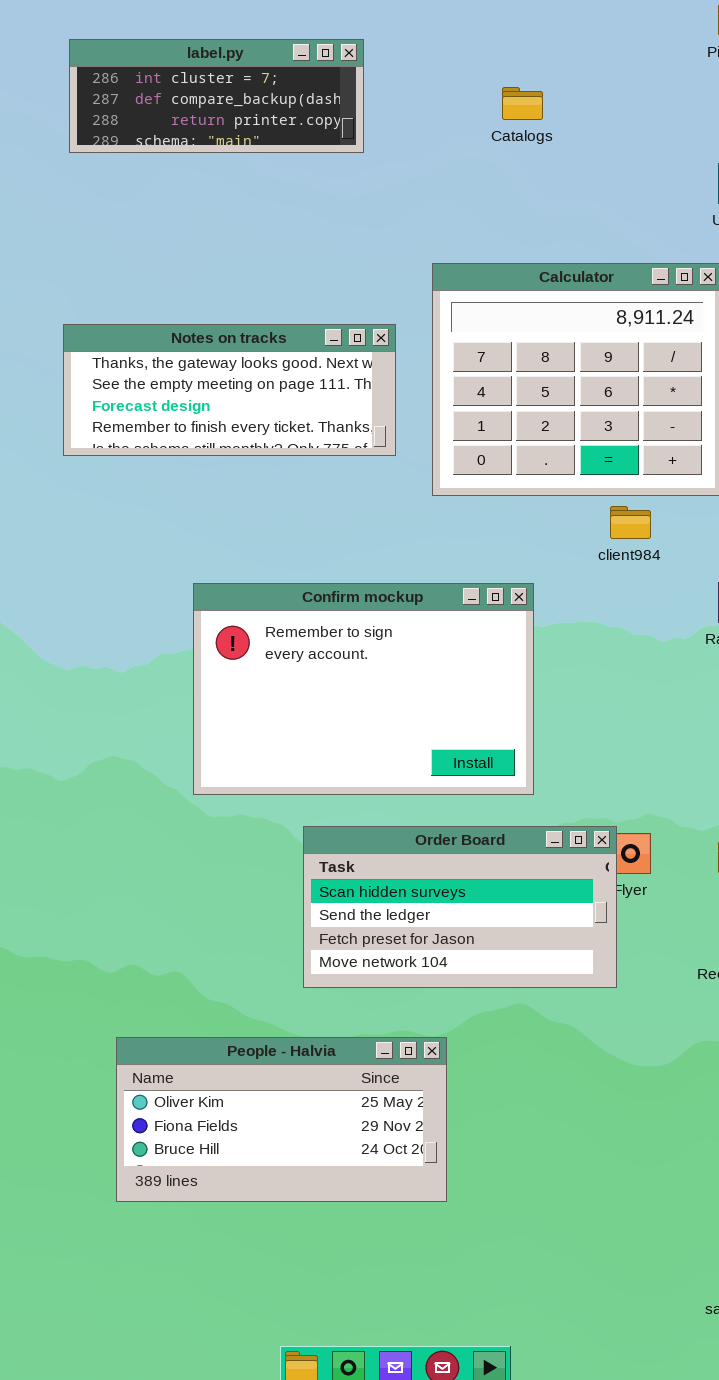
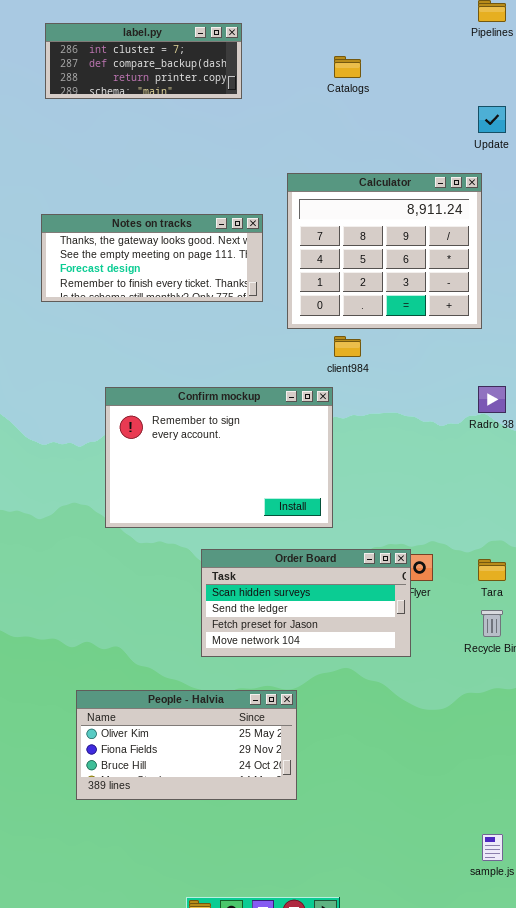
client984: [610,506,651,539] -> [334,336,361,357], moved
Confirm mockup: [193,583,534,795] -> [105,387,333,528], moved

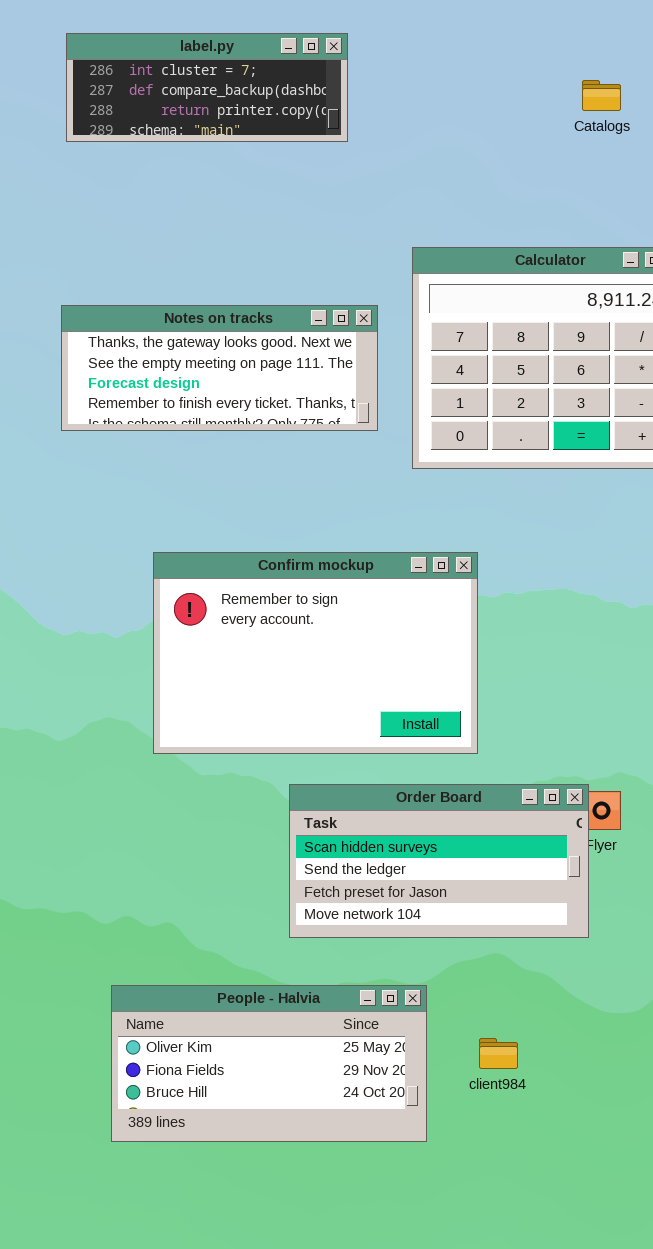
Catalogs: [334,56,361,78] -> [582,80,621,111], moved
client984: [334,336,361,357] -> [479,1038,518,1069], moved

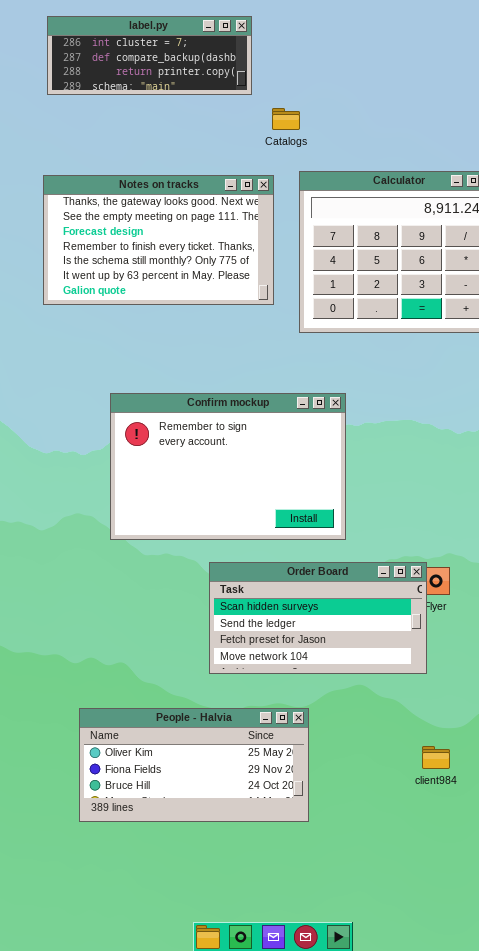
Catalogs: [582,80,621,111] -> [272,108,300,130], moved
Notes on tracks: [61,305,378,431] -> [43,175,274,305], resized
client984: [479,1038,518,1069] -> [422,746,450,769], moved

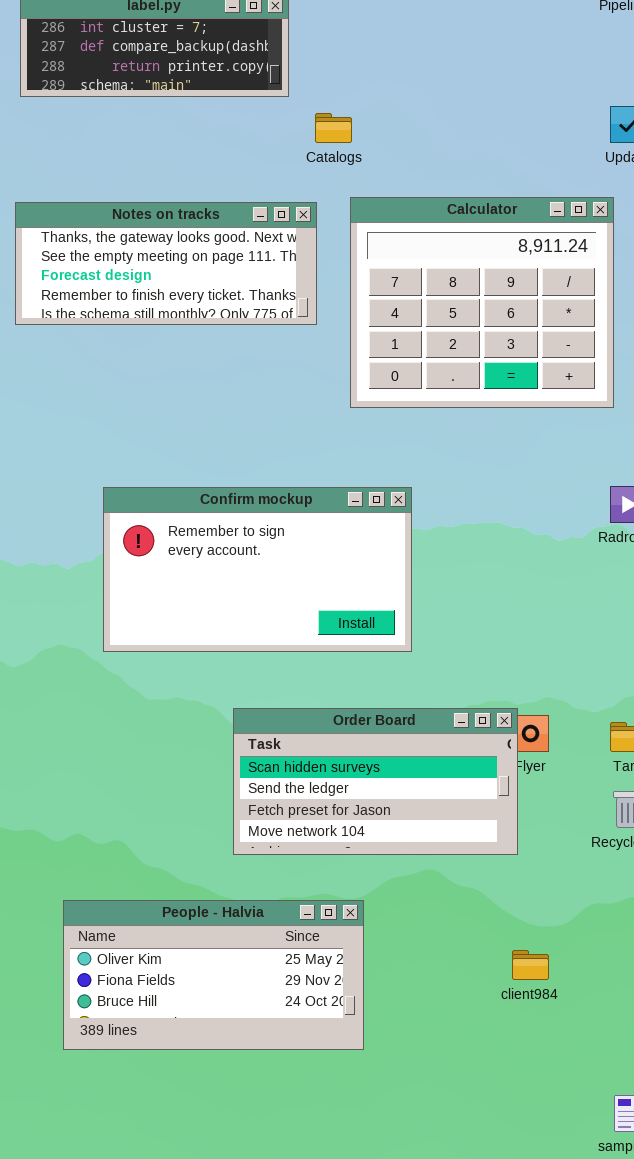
Notes on tracks: [43,175,274,305] -> [15,202,317,325], resized
Confirm mockup: [110,393,346,540] -> [103,487,412,652], resized

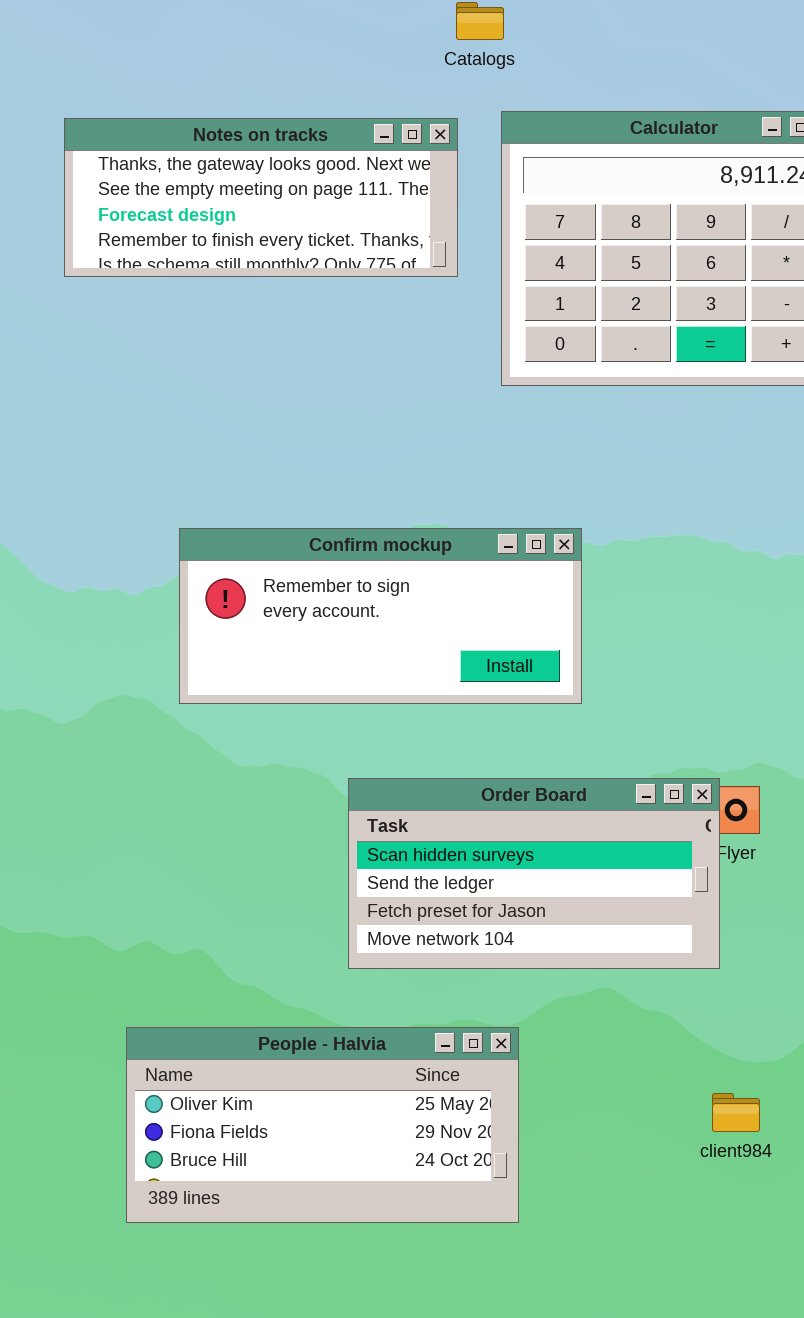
Confirm mockup: [103,487,412,652] -> [179,528,582,704], resized

